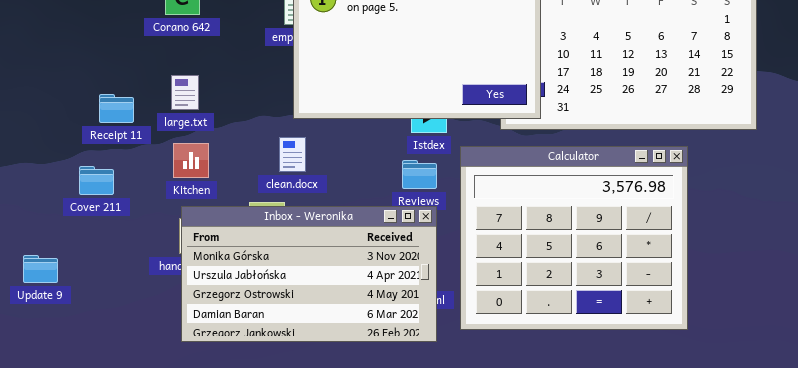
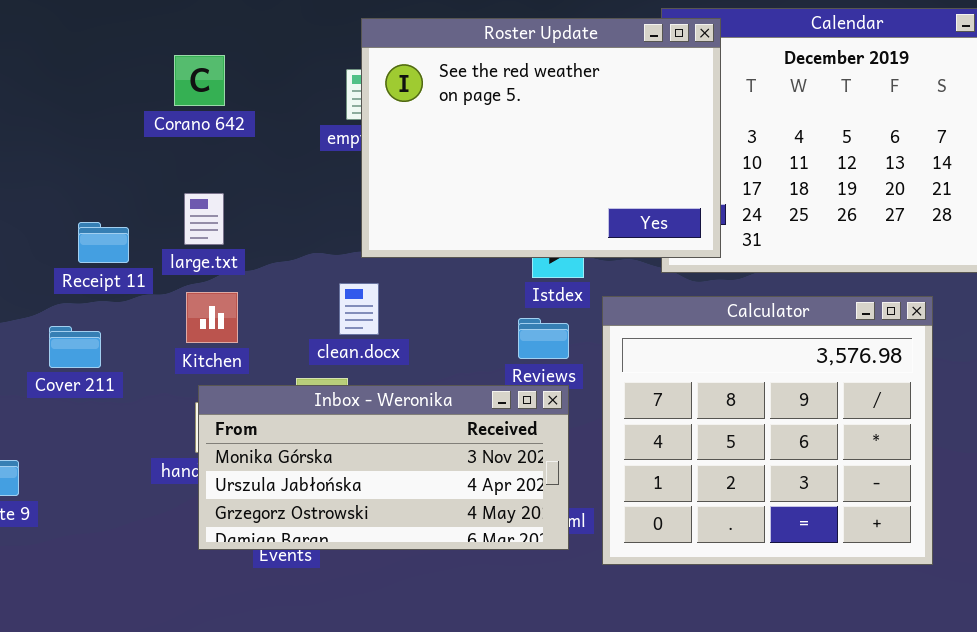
Inbox - Weronika: [181,206,437,342] -> [198,385,569,550], resized

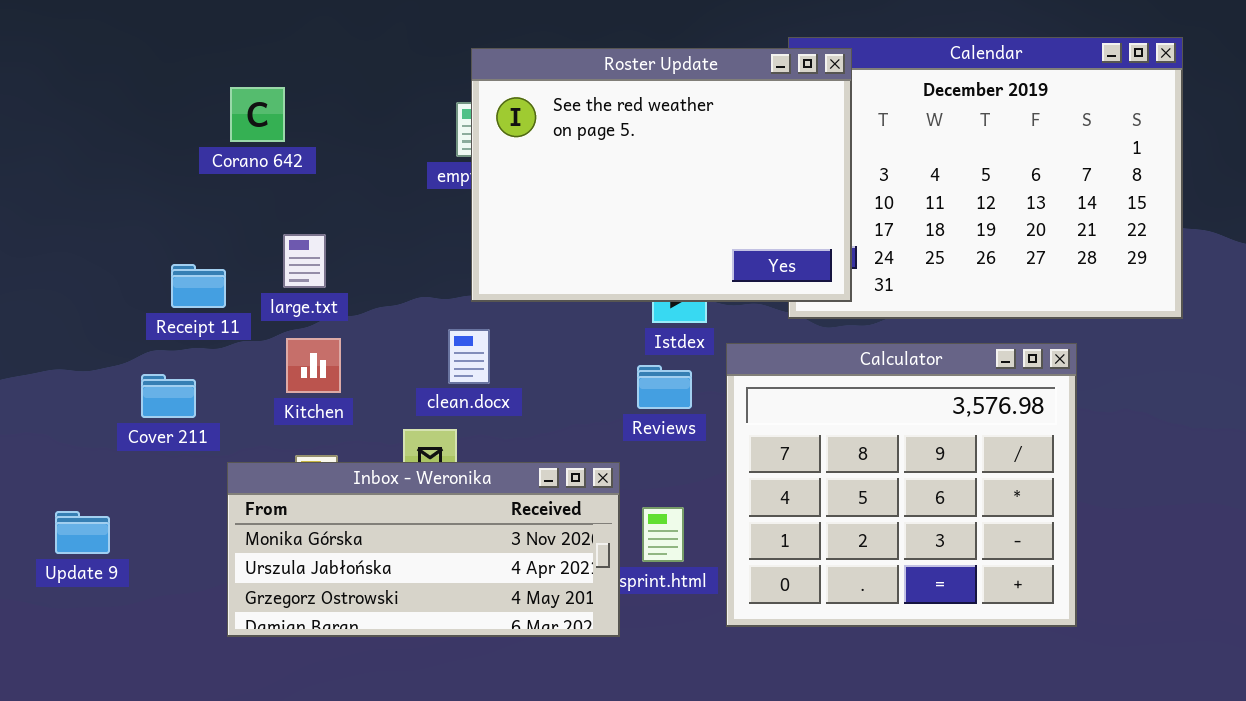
Corano 642: [174,55,225,106] -> [230,87,285,142], moved
Inbox - Weronika: [198,385,569,550] -> [227,462,620,637], moved

